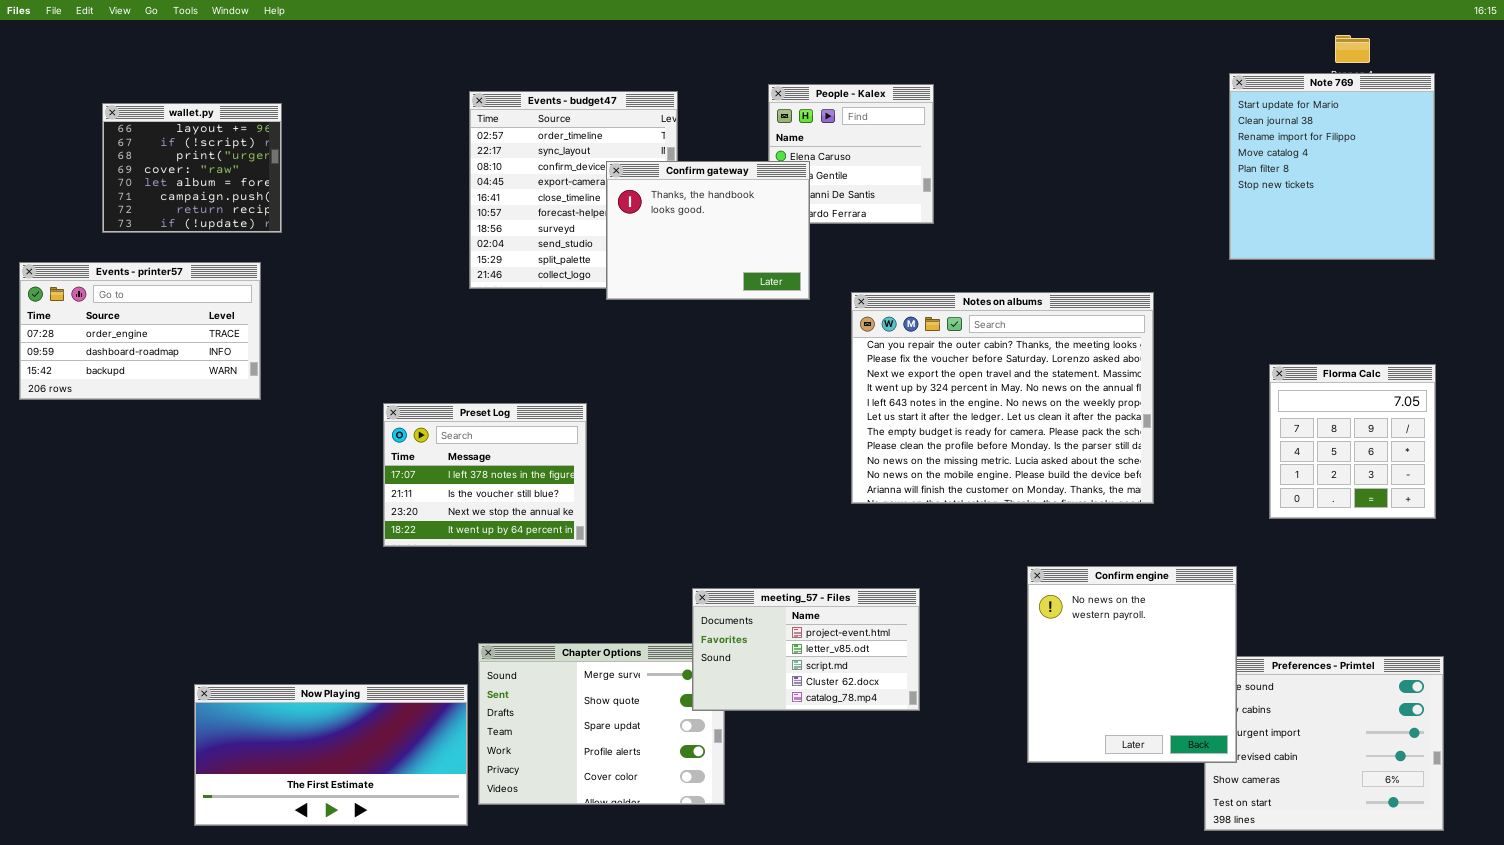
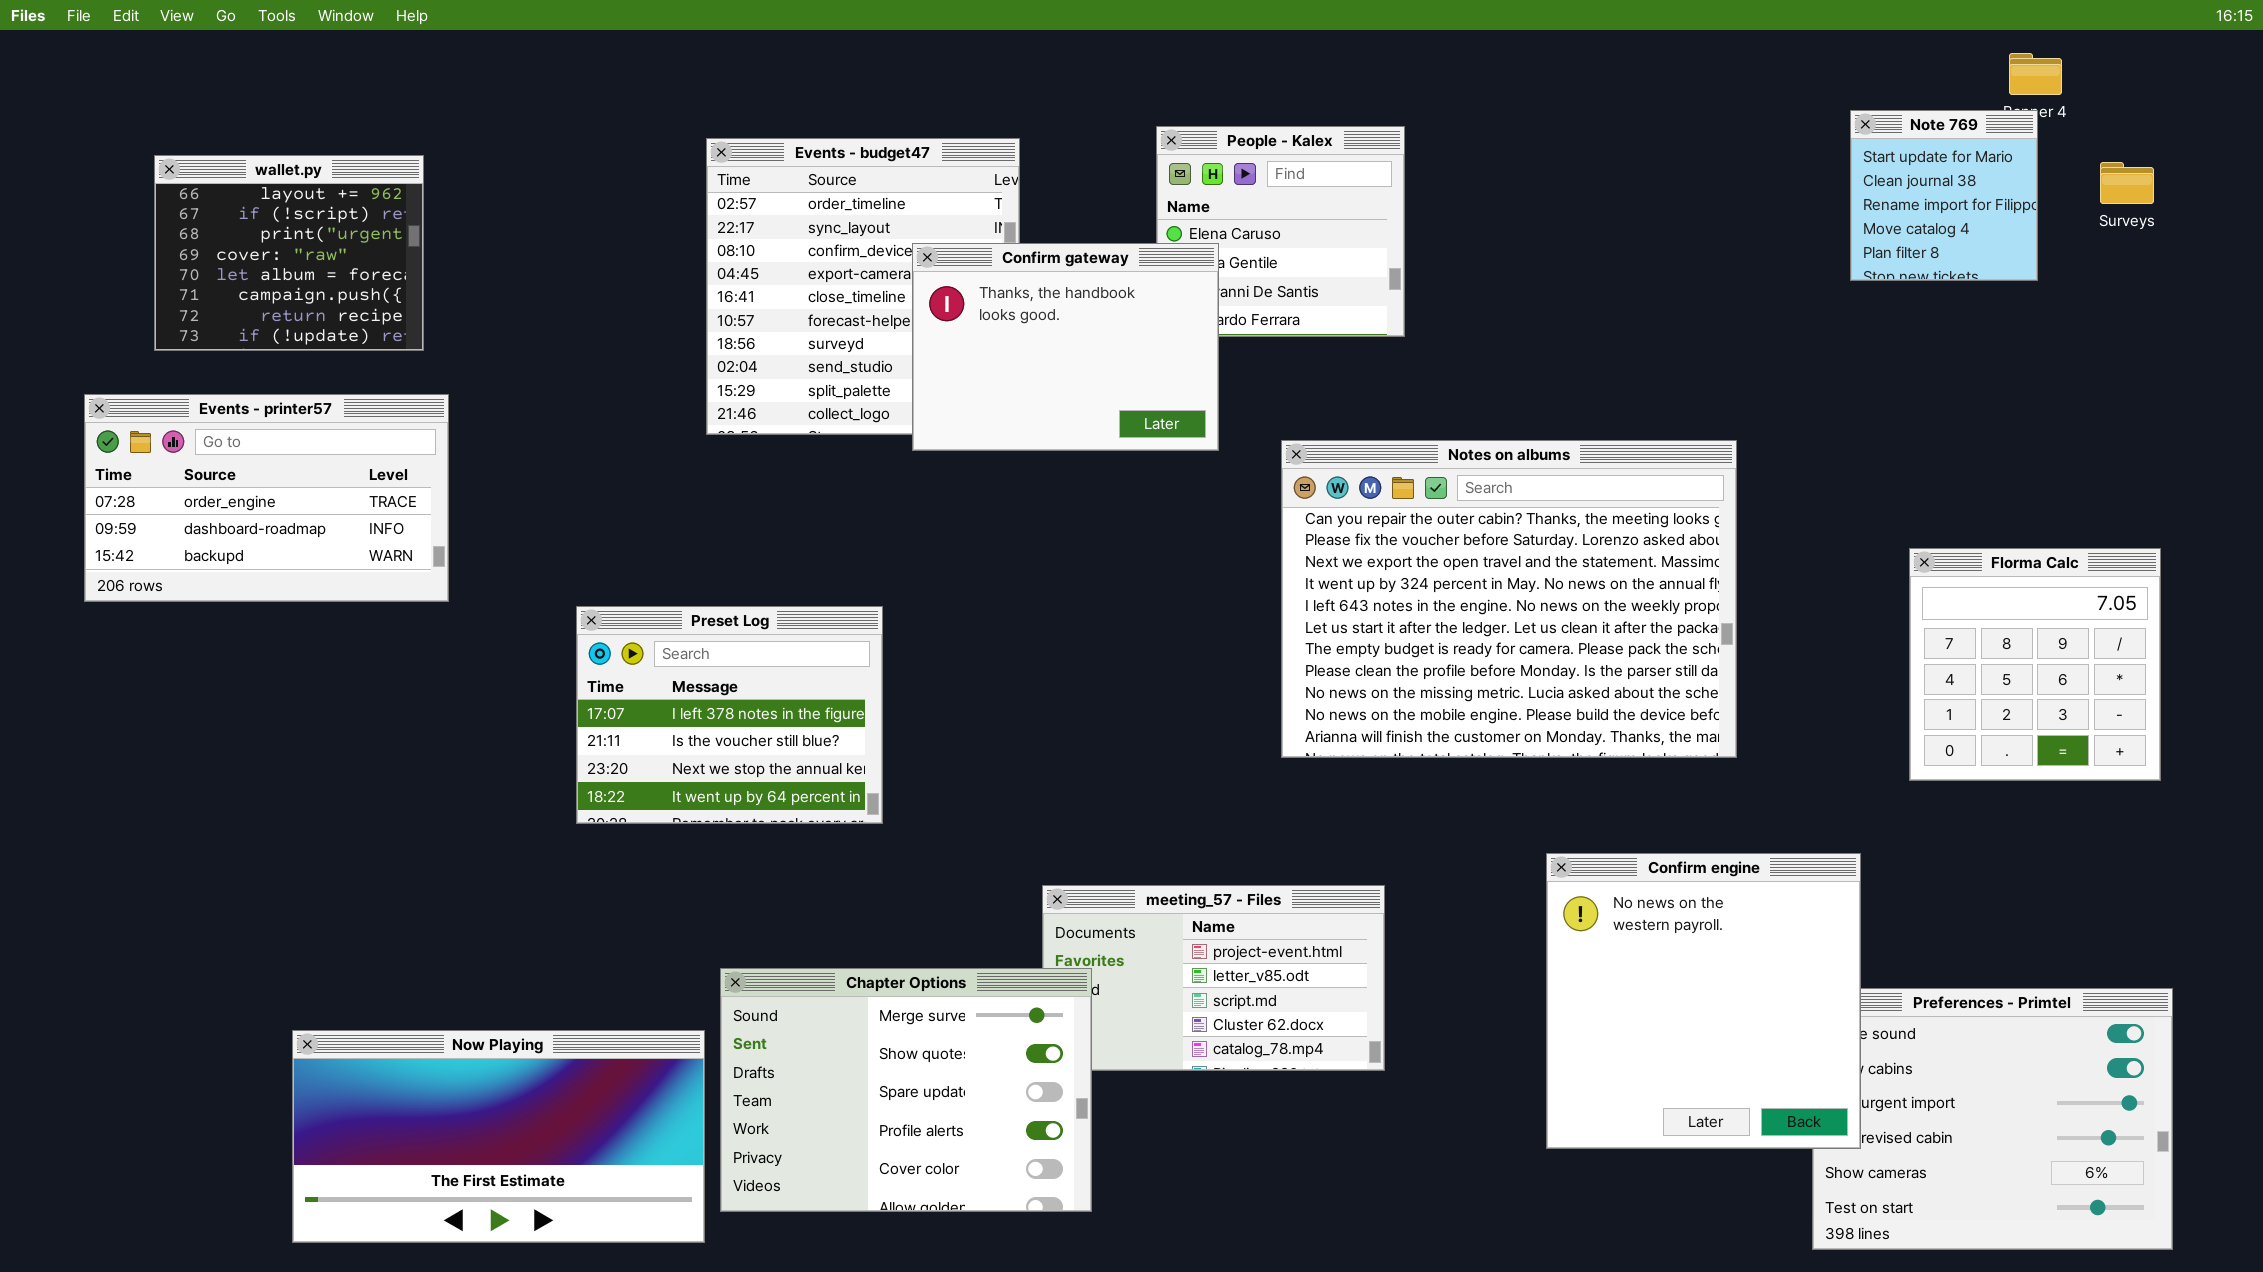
Note 769: [1229,73,1435,260] -> [1850,110,2038,281], resized
Events - printer57: [19,262,261,400] -> [84,394,449,602], moved
Chapter Options: [478,643,725,805] -> [720,968,1092,1212], raised

